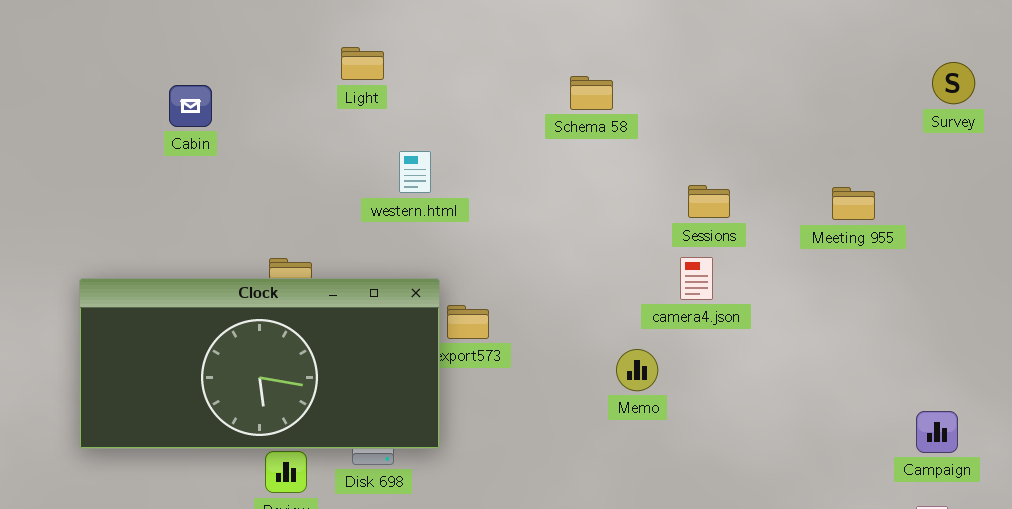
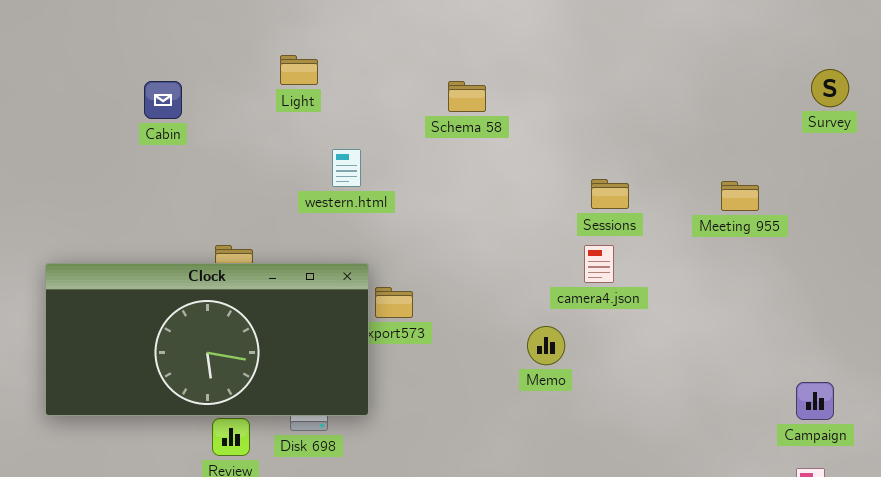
Schema 58: [570,76,613,110] -> [448,81,486,112], moved
Cabin: [169,85,212,127] -> [144,81,182,119], moved

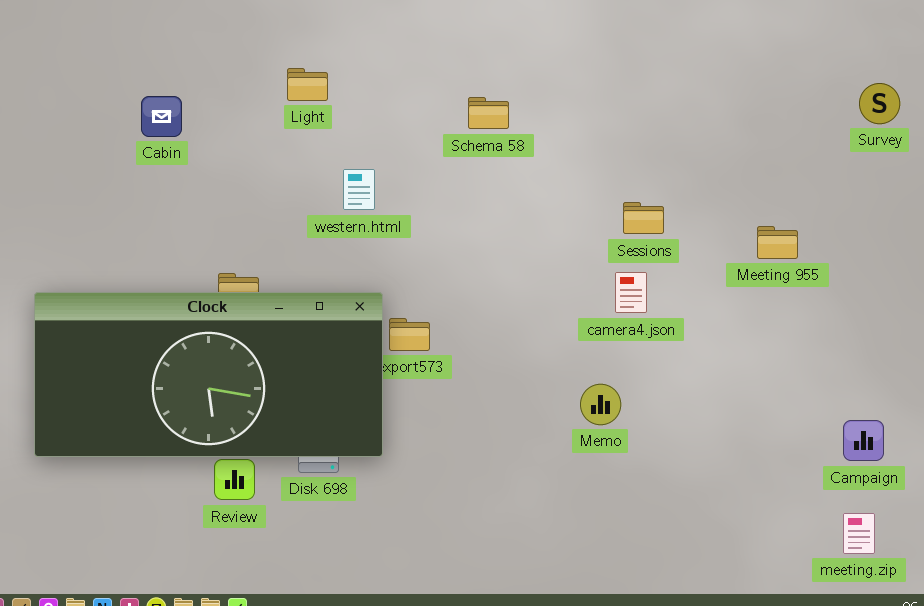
Meeting 955: [721,181,759,211] -> [757,226,798,259], moved
Memo: [527,326,565,365] -> [580,384,621,425], moved

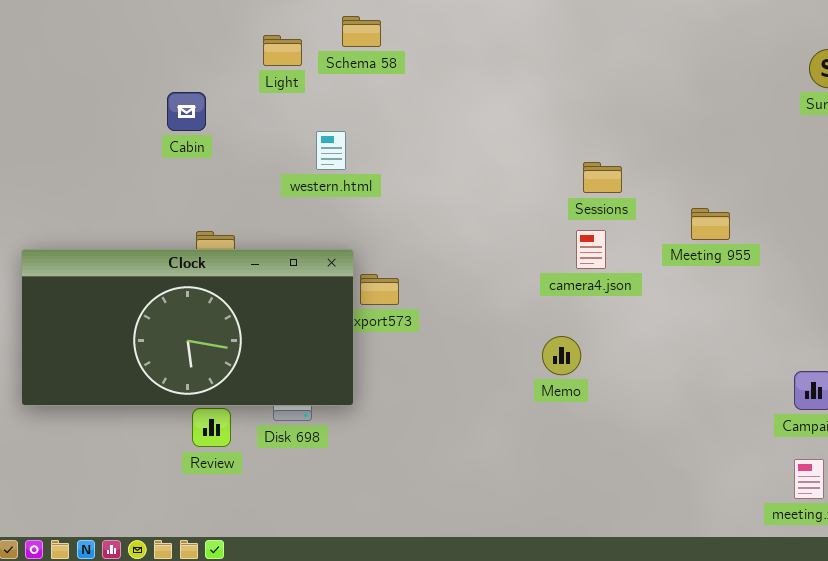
Cabin: [141,96,182,137] -> [167,92,206,131], moved
Schema 58: [468,97,509,129] -> [342,16,381,47], moved
Meeting 955: [757,226,798,259] -> [691,208,730,240], moved

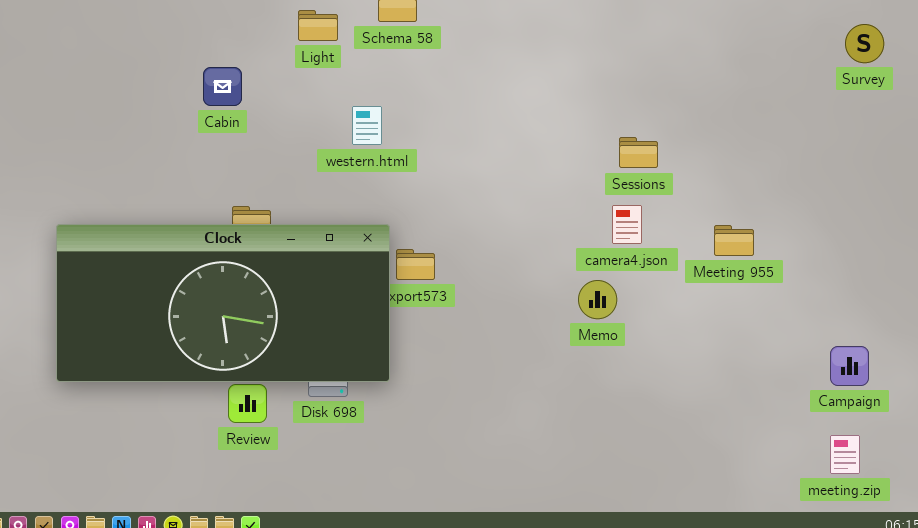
Meeting 955: [691,208,730,240] -> [714,225,754,256], moved
Memo: [542,336,581,375] -> [578,280,617,319], moved

